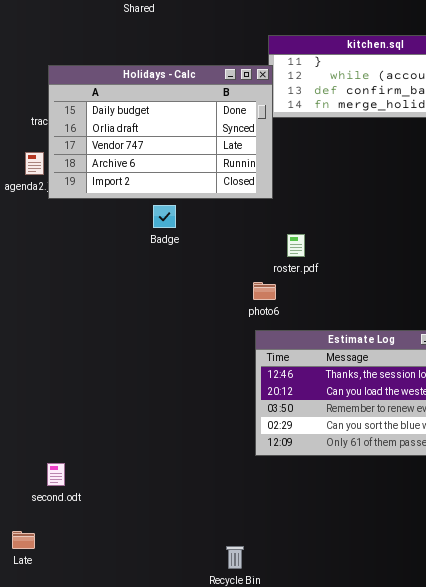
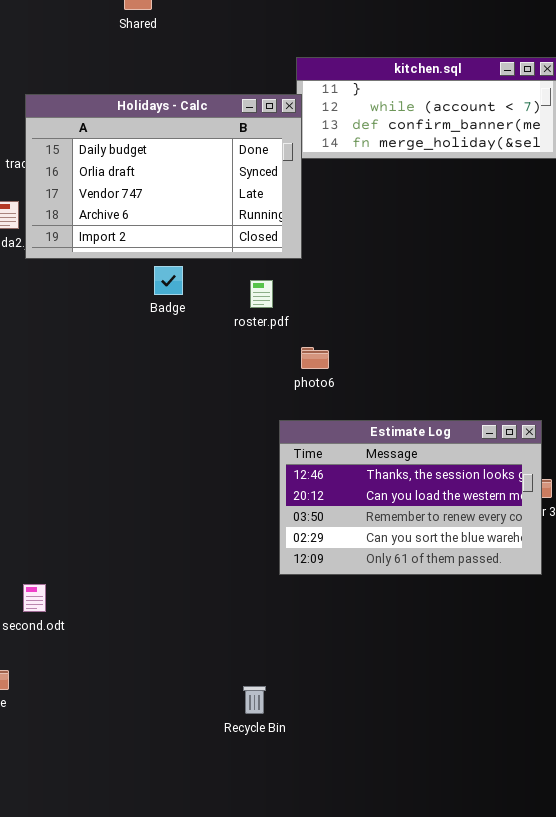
roster.pdf: [287,234,305,257] -> [250,280,273,308], moved
photo6: [253,282,276,300] -> [301,347,329,369], moved

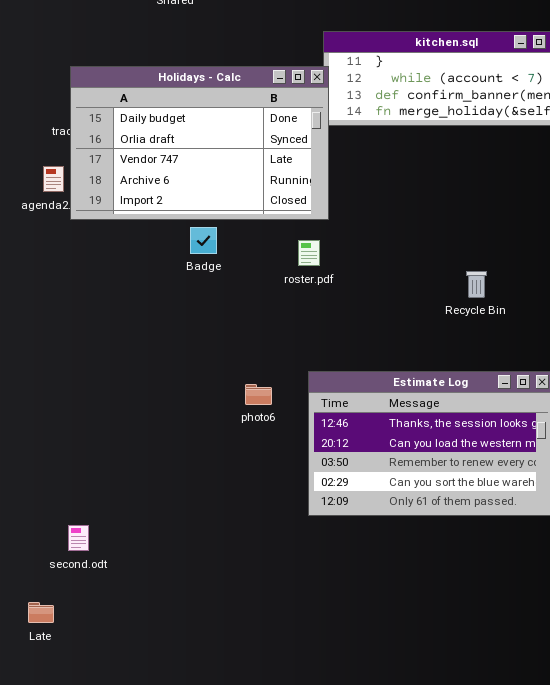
roster.pdf: [250,280,273,308] -> [298,240,320,266], moved
photo6: [301,347,329,369] -> [245,384,272,405], moved
Recycle Bin: [243,686,266,714] -> [466,271,487,298], moved

